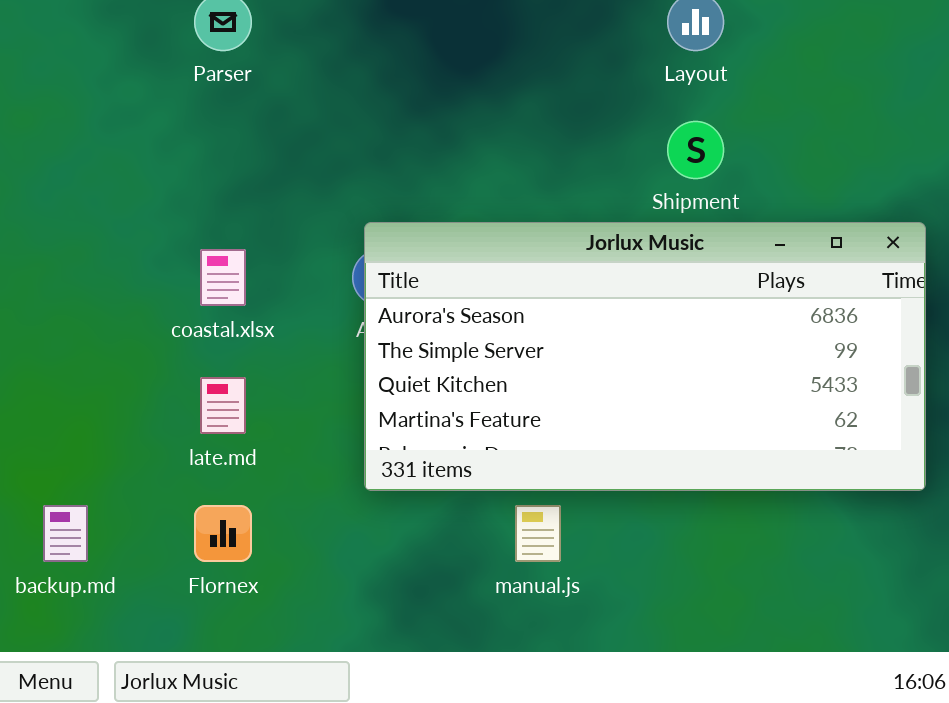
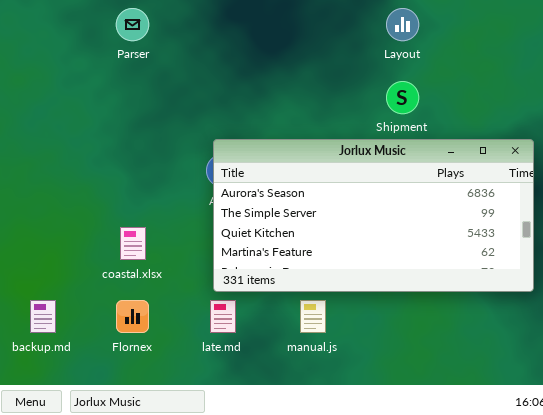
coastal.xlsx: [200,249,246,306] -> [120,227,146,260], moved
late.md: [200,377,246,434] -> [210,300,236,333], moved

